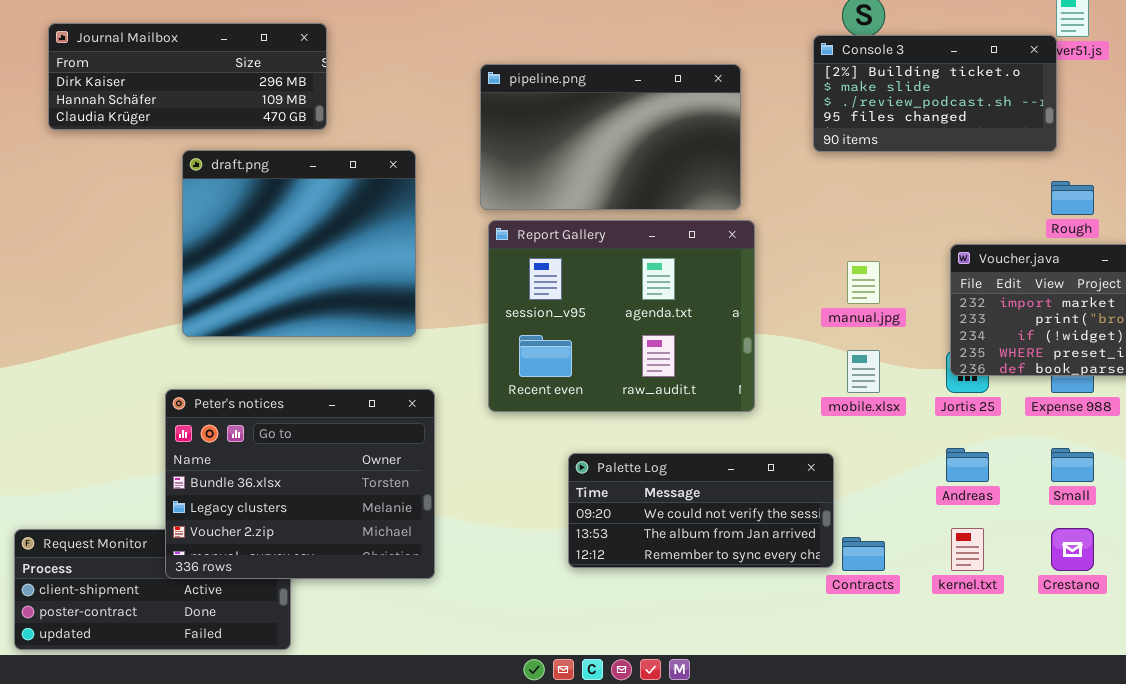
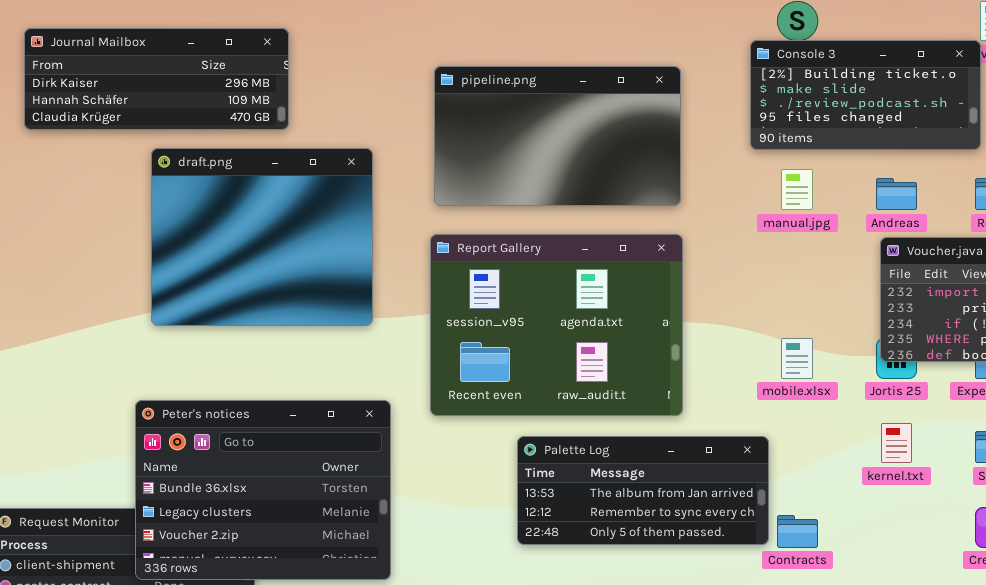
Report Gallery: [488,220,755,412] -> [430,234,683,416], moved
manual.jpg: [847,261,880,304] -> [781,169,813,210], moved
Peter's notices: [165,389,435,579] -> [135,400,391,580], moved
Andreas: [946,448,989,482] -> [876,178,917,210], moved
Palette Log: [568,453,834,568] -> [517,436,769,545], scrolled down 1 row
kernel.txt: [951,528,984,571] -> [881,423,912,463], moved

